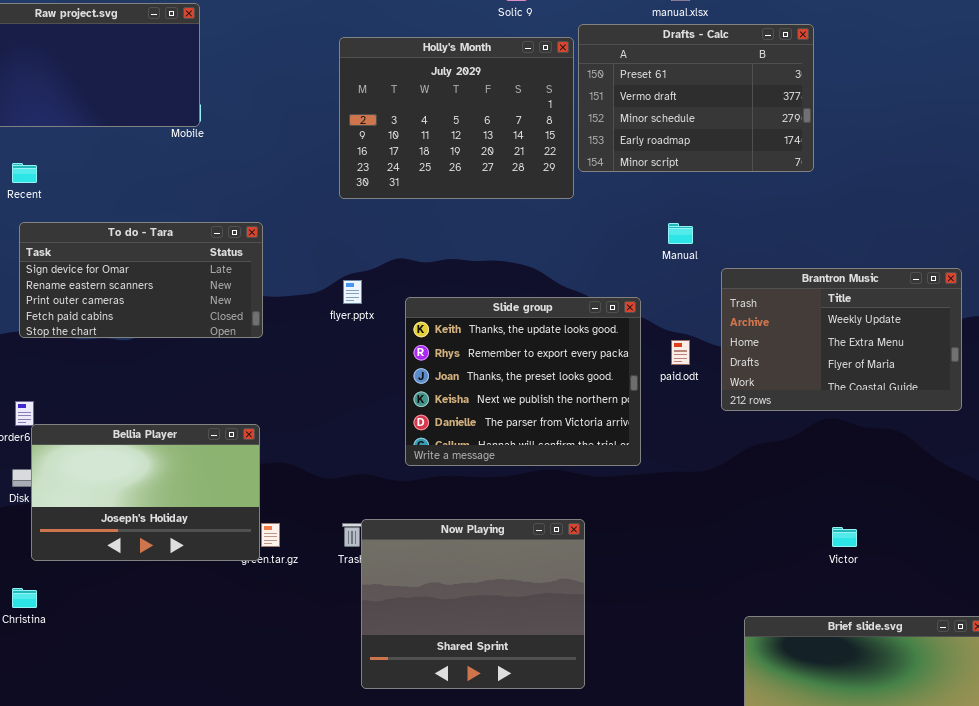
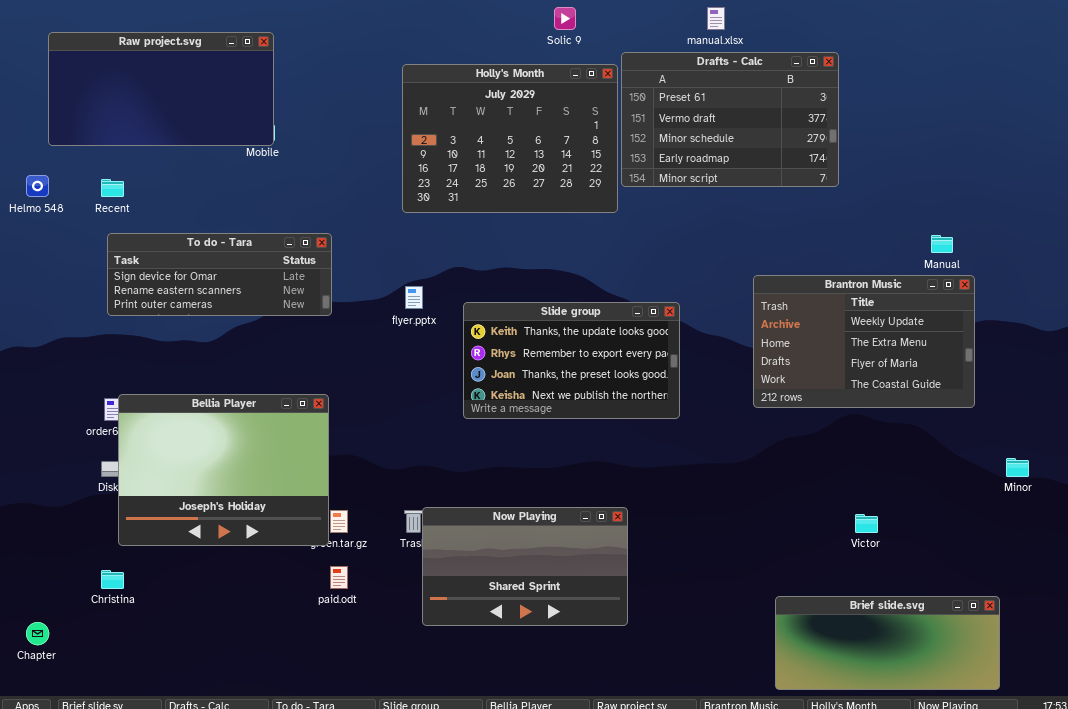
To do - Tara: [19,222,263,338] -> [107,233,332,316], resized
Manual: [668,223,693,244] -> [931,235,953,253], moved
Slide group: [405,297,641,466] -> [463,302,680,419], resized
paid.odt: [671,340,690,365] -> [330,566,348,589], moved
Bellia Player: [31,424,260,561] -> [118,394,329,546], resized
Now Playing: [361,519,585,689] -> [422,507,628,626], resized

